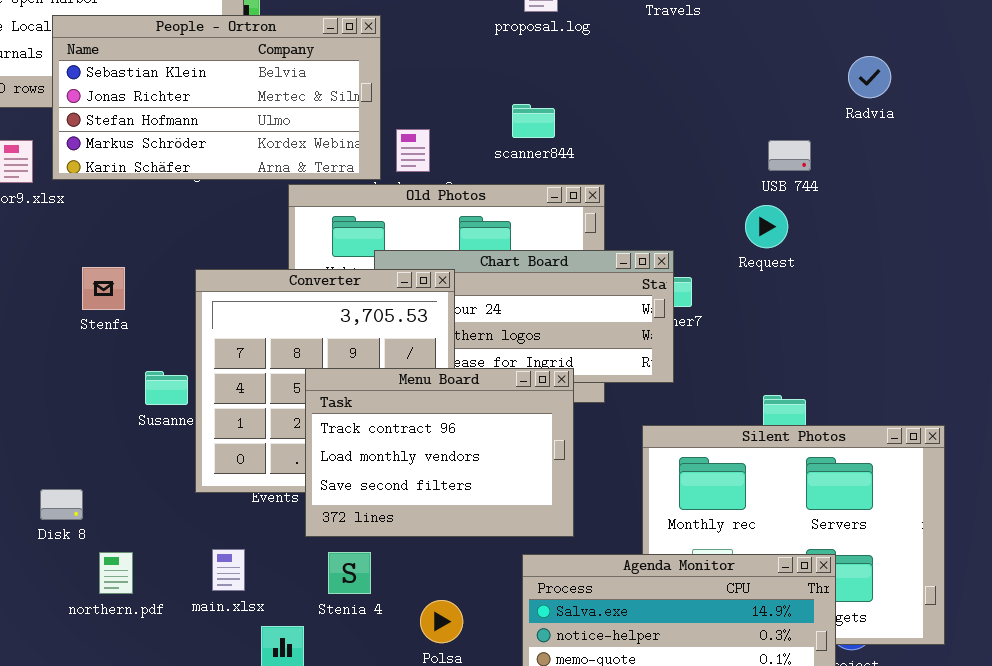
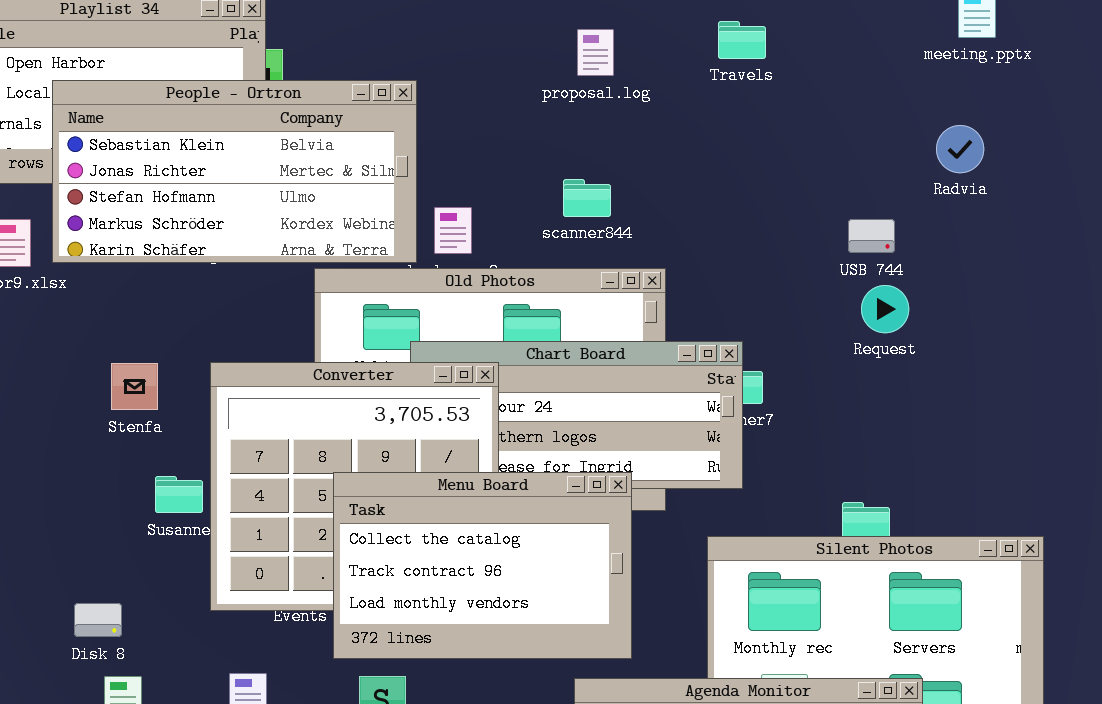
Request: [745,205,788,248] -> [861,285,909,333], moved
Stenfa: [82,267,125,310] -> [111,363,158,410], moved
Menu Board: [305,368,574,537] -> [333,472,632,659], scrolled up 1 row
Disk 8: [40,489,83,520] -> [74,603,122,637], moved

